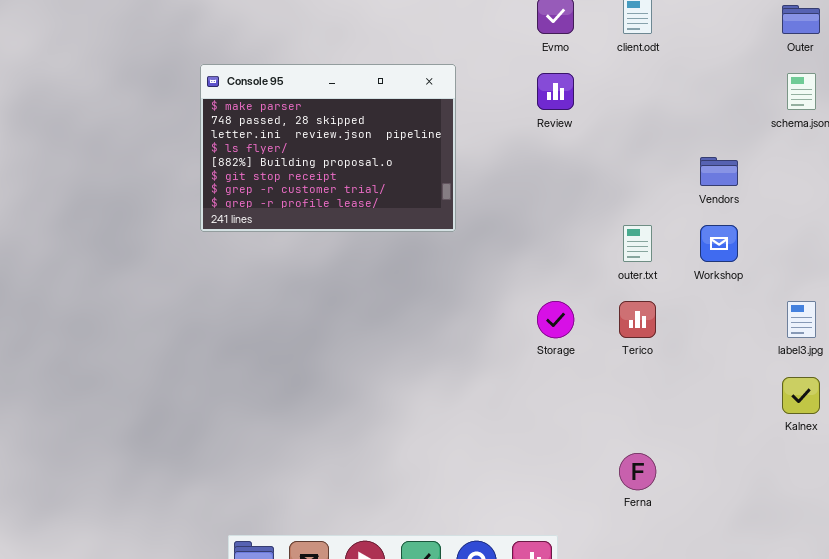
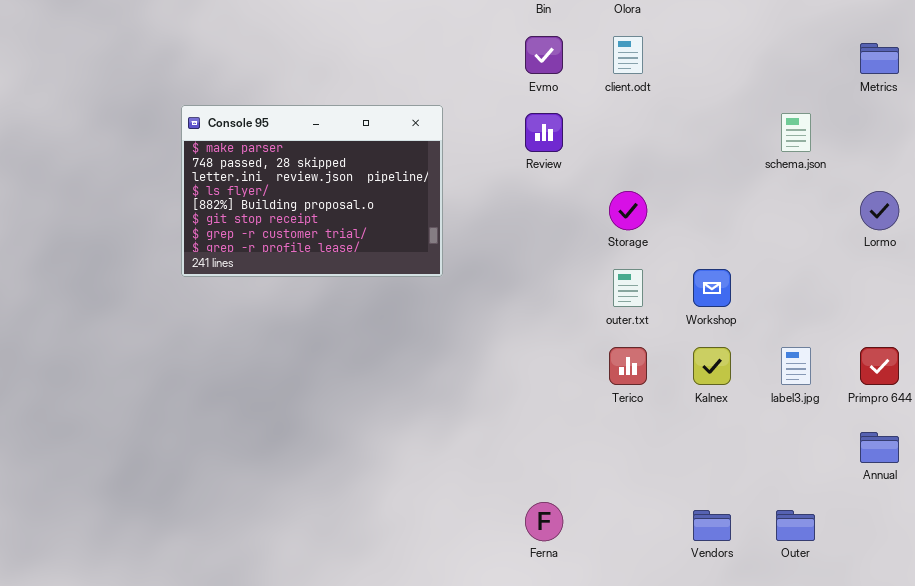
Outer: [782,5,820,34] -> [776,510,815,541], moved
Vendors: [700,157,738,186] -> [693,510,731,541], moved
Storage: [537,301,574,338] -> [609,191,647,230], moved
Kalnex: [782,377,820,414] -> [693,347,731,385], moved
Ferna: [619,453,656,490] -> [525,502,563,541], moved

